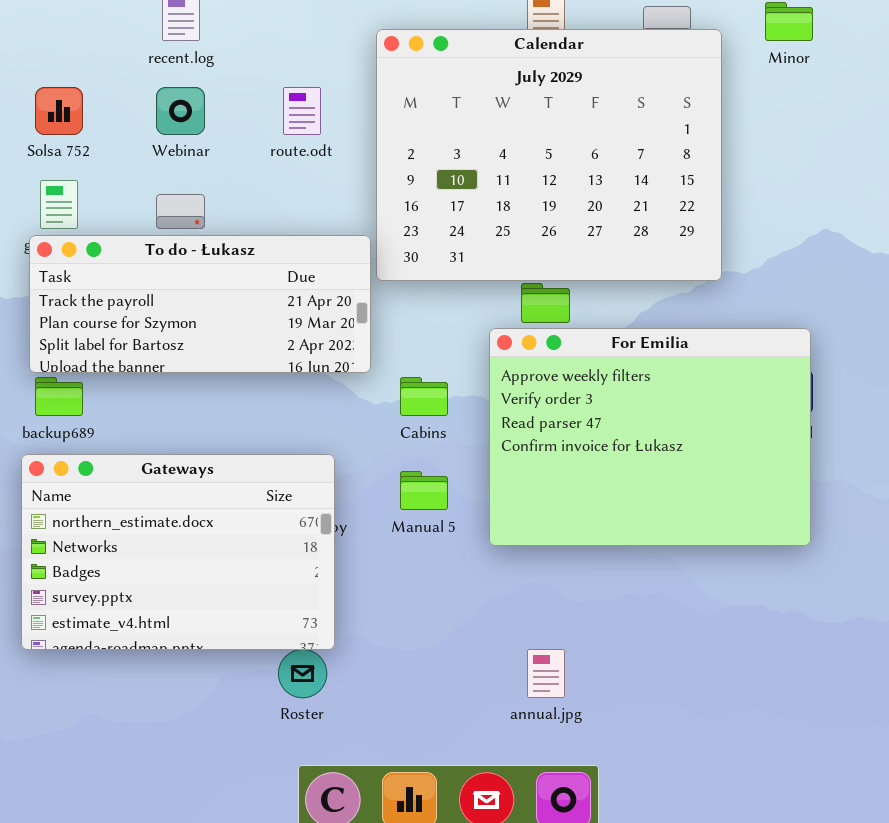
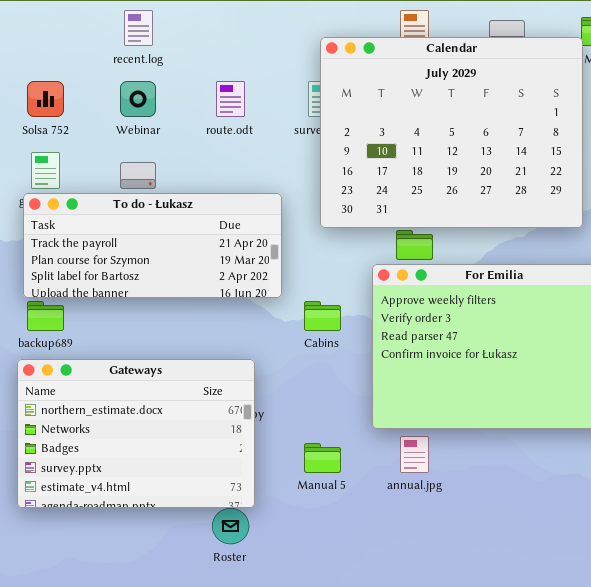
Calendar: [376,29,722,281] -> [320,37,583,228], moved
Manual 5: [400,471,448,510] -> [304,443,341,473], moved
annual.jpg: [527,649,565,698] -> [400,436,429,473], moved

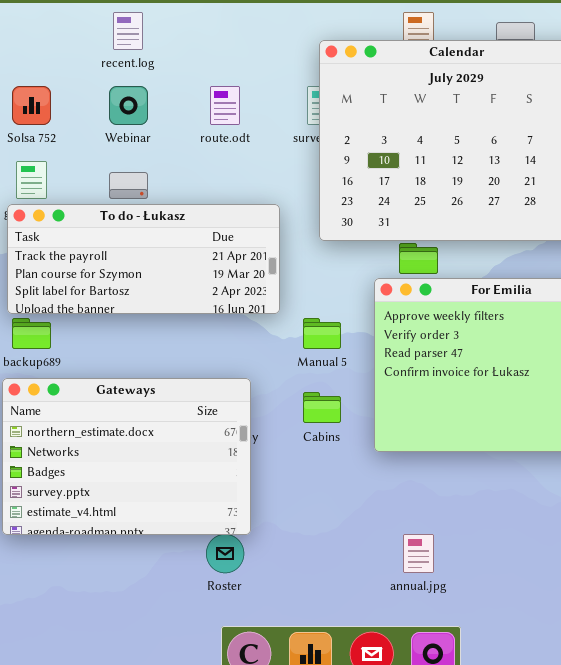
Cabins: [304,301,341,331] -> [303,392,341,423], moved
annual.jpg: [400,436,429,473] -> [403,534,434,573], moved
Manual 5: [304,443,341,473] -> [303,318,341,349], moved

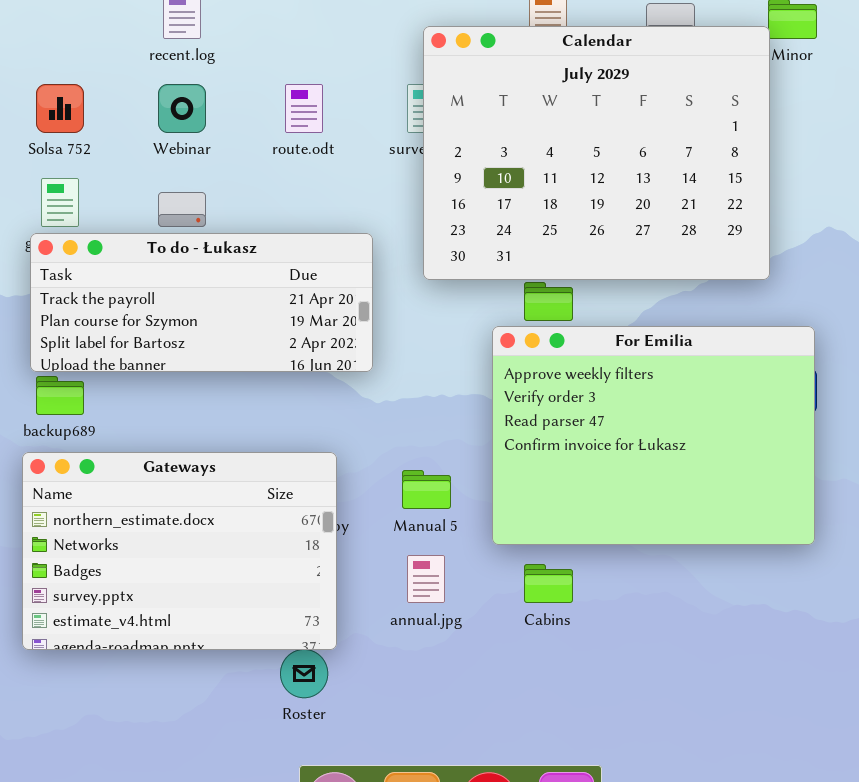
Manual 5: [303,318,341,349] -> [402,470,451,509], moved
Cabins: [303,392,341,423] -> [524,564,573,603], moved
annual.jpg: [403,534,434,573] -> [407,555,445,603], moved

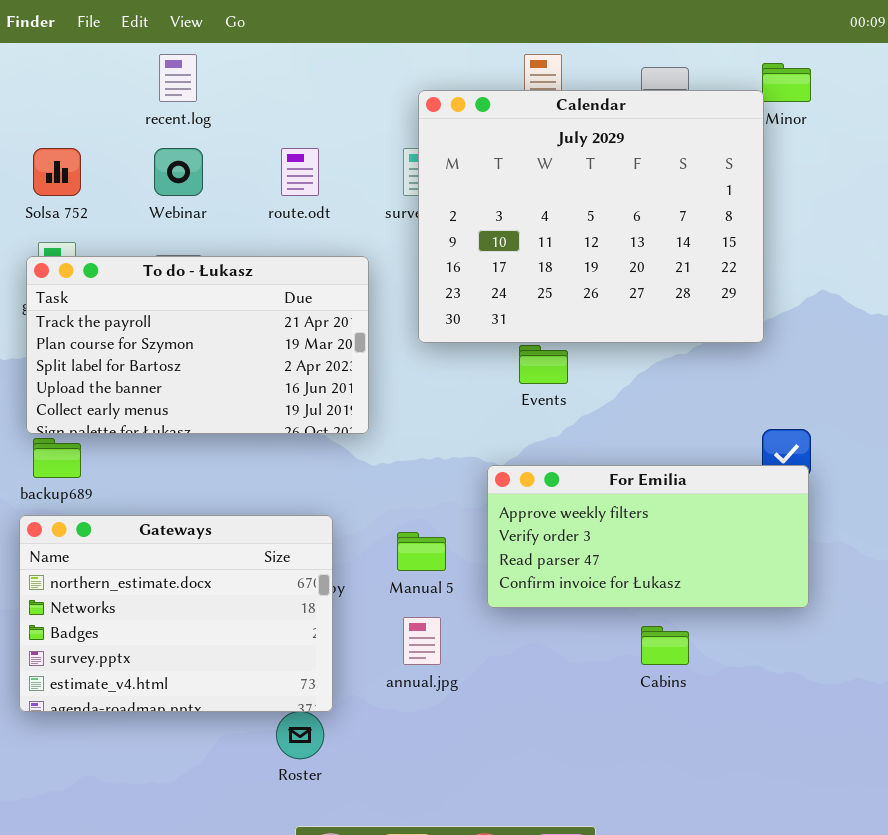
To do - Łukasz: [30,233,373,372] -> [26,256,369,434], resized
For Emilia: [492,326,815,545] -> [487,465,809,608], resized
Cabins: [524,564,573,603] -> [641,626,689,665], moved

